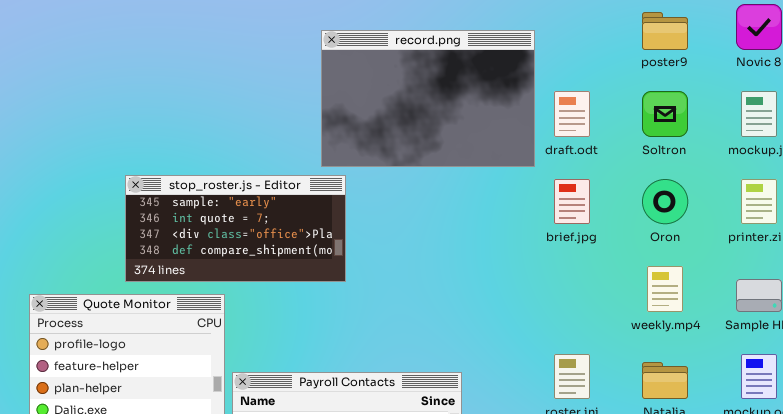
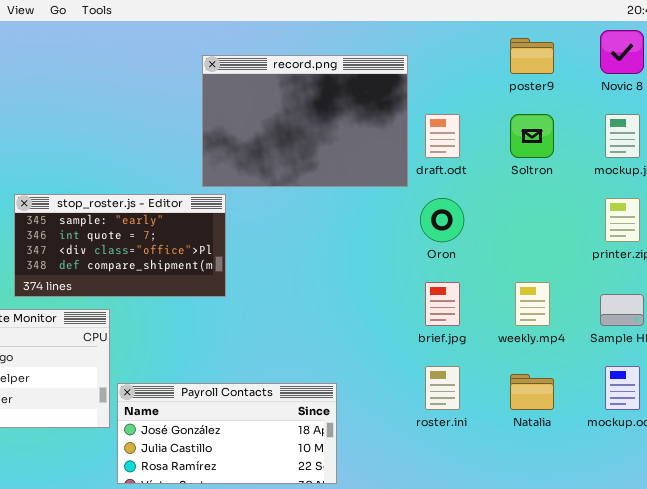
brief.jpg: [554,179,590,224] -> [425,282,460,326], moved
Oron: [642,179,688,224] -> [420,198,464,242], moved

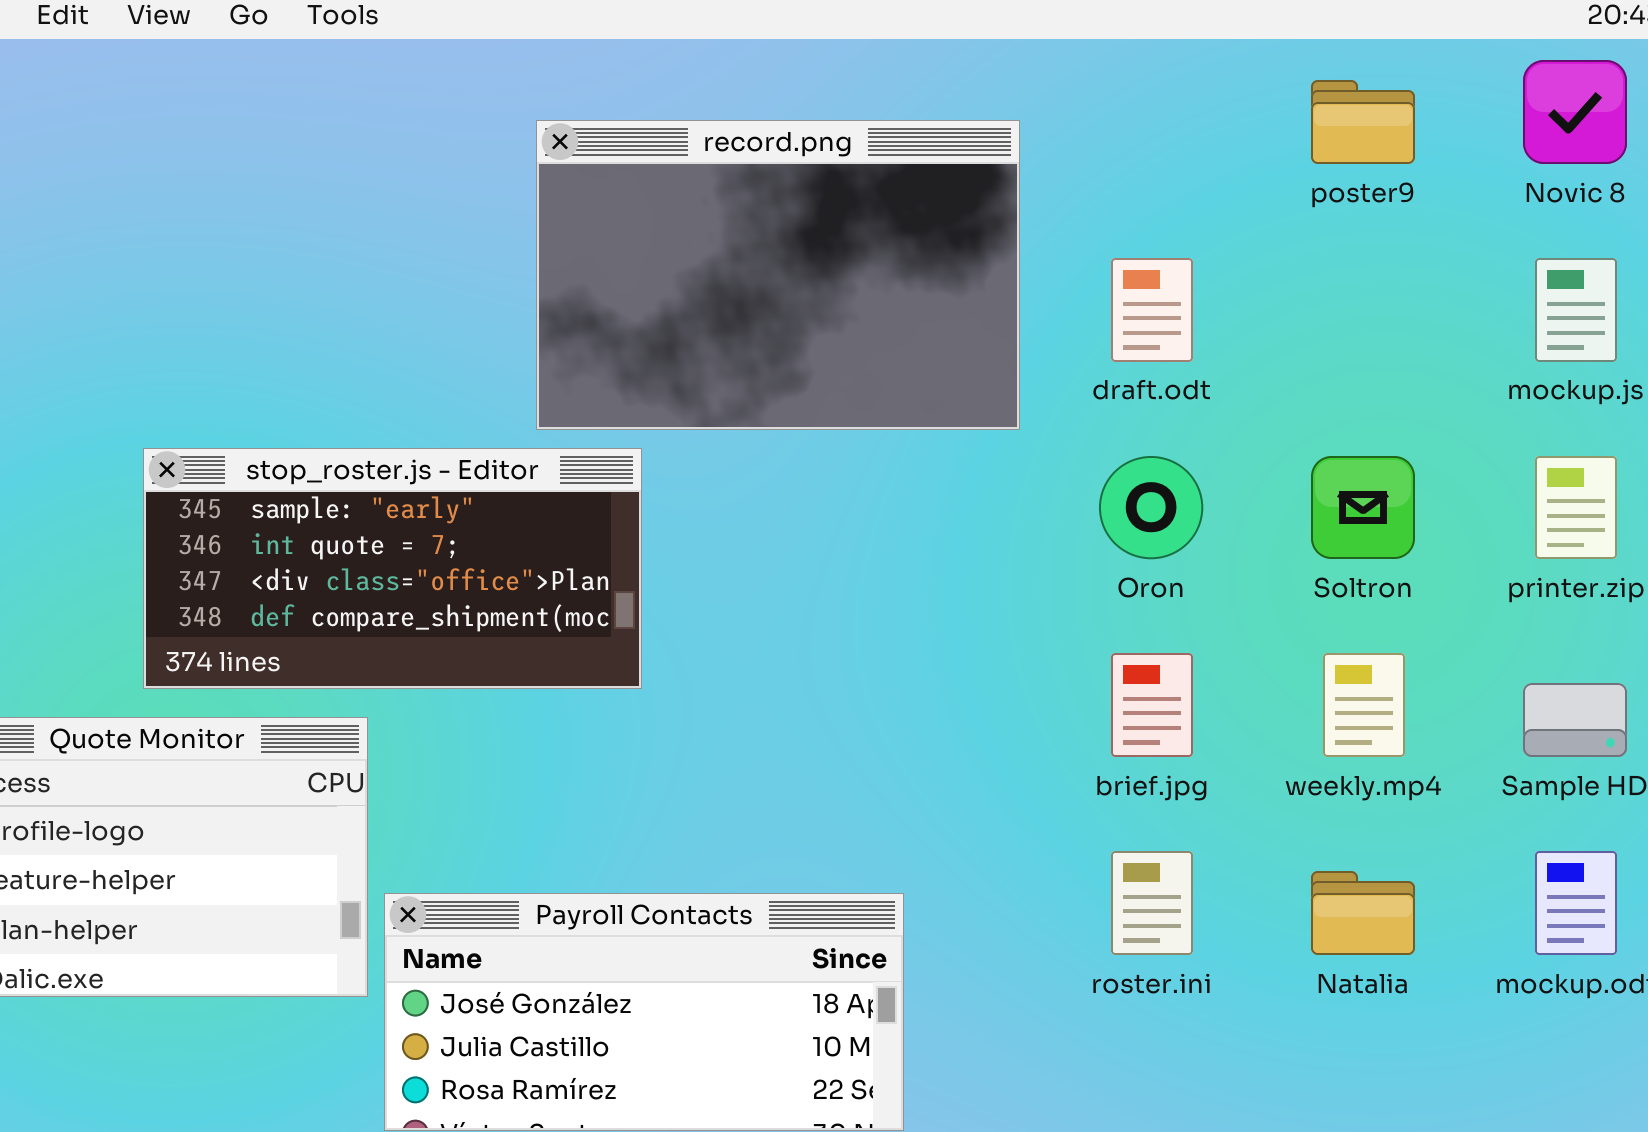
record.png: [202,55,408,187] -> [536,120,1020,430], moved
Soltron: [510,114,554,158] -> [1311,456,1415,559], moved

